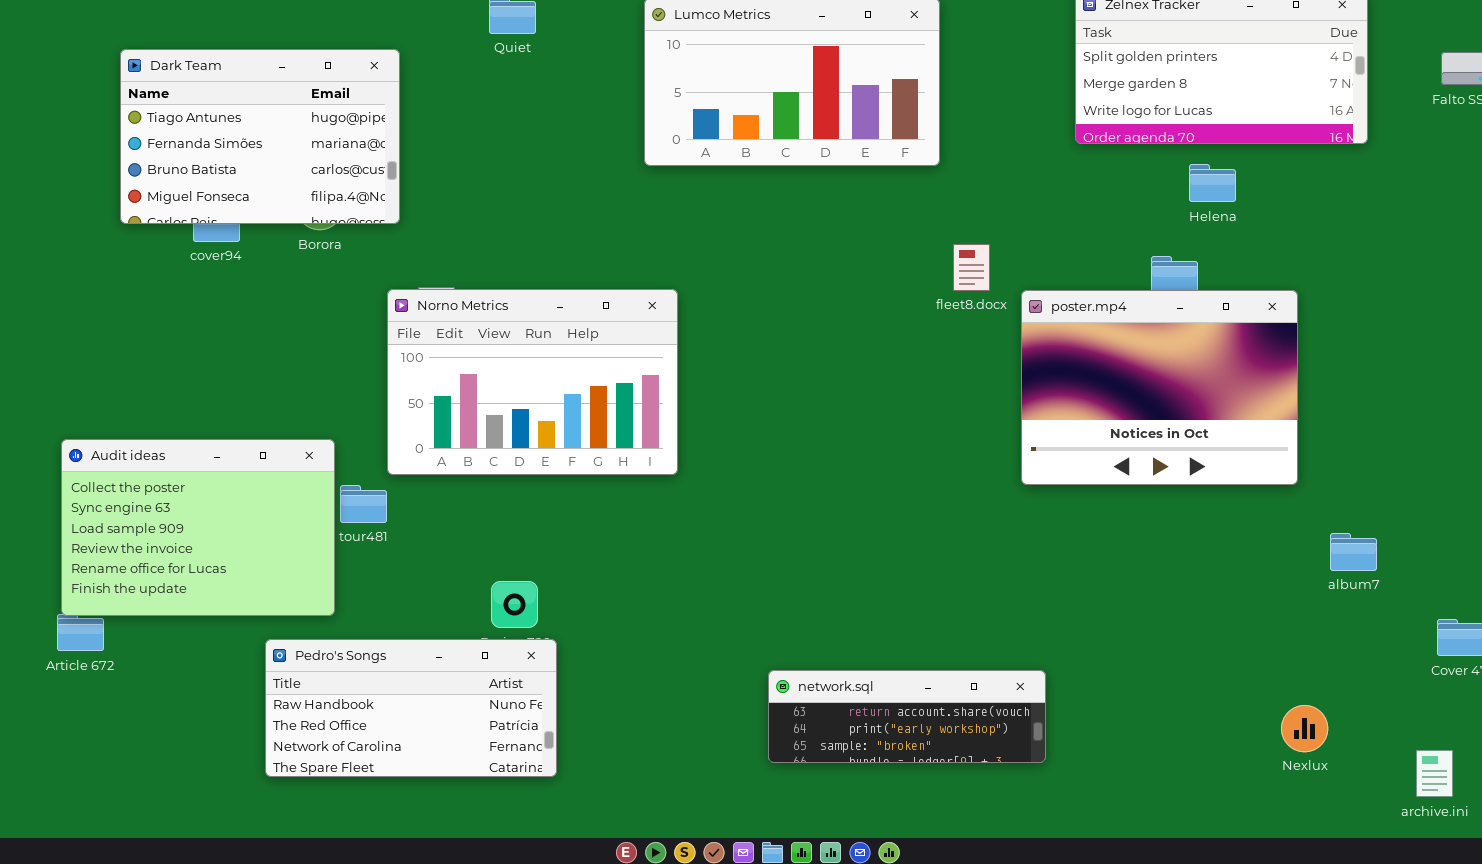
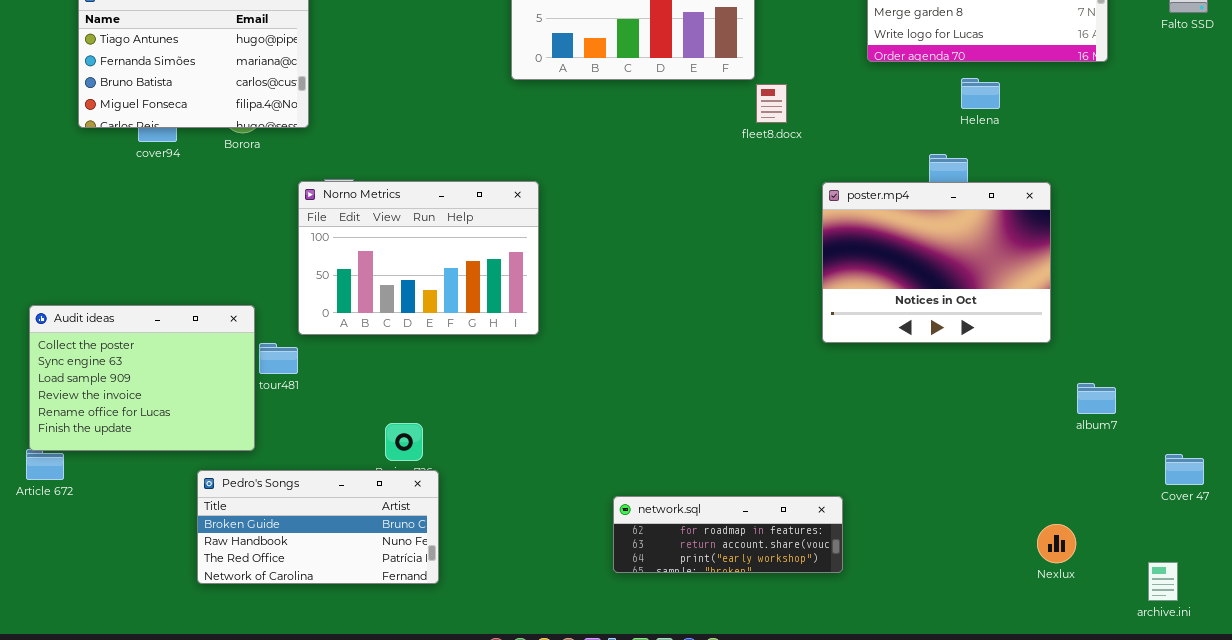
fleet8.docx: [953,244,990,291] -> [756,84,787,123], moved
Pedro's Songs: [265,639,557,777] -> [197,470,439,584], scrolled up 1 row
network.sql: [768,670,1046,763] -> [613,496,843,573], scrolled up 1 row

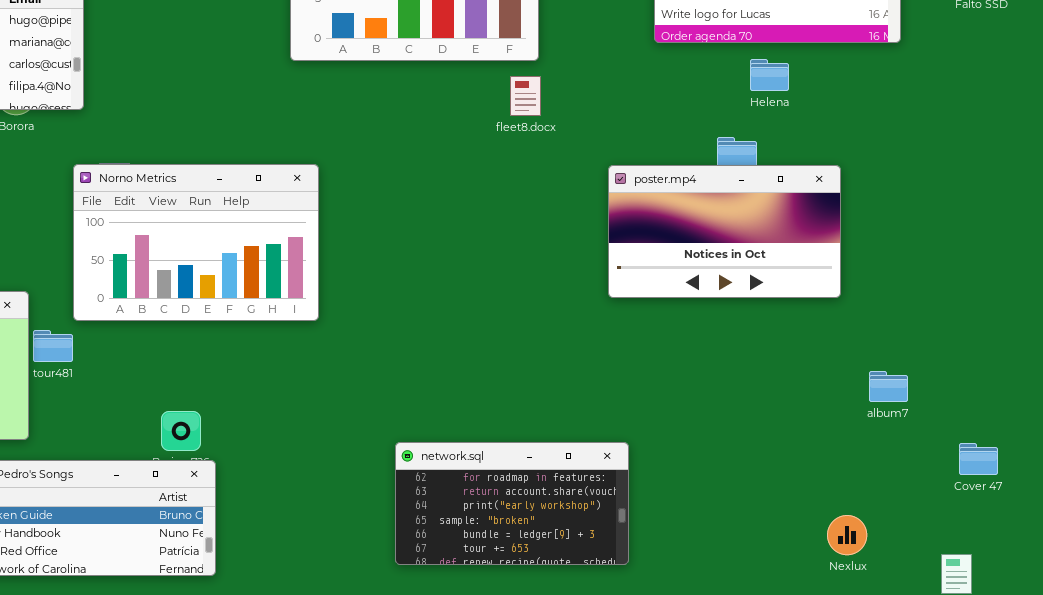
fleet8.docx: [756,84,787,123] -> [510,76,541,116], moved
poster.mp4: [822,182,1051,343] -> [608,165,841,298], resized
network.sql: [613,496,843,573] -> [395,442,629,565], resized

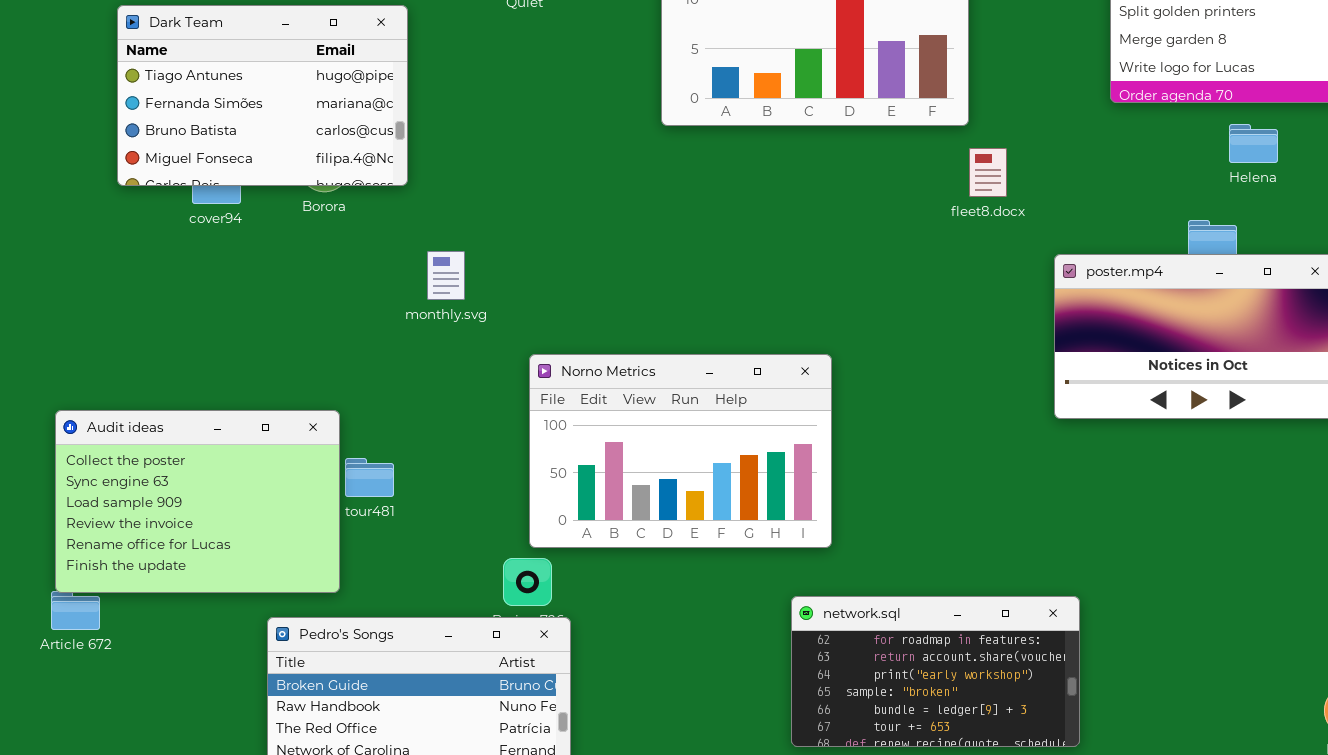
fleet8.docx: [510,76,541,116] -> [969,148,1007,197], moved
Norno Metrics: [73,164,319,321] -> [529,354,832,548], moved

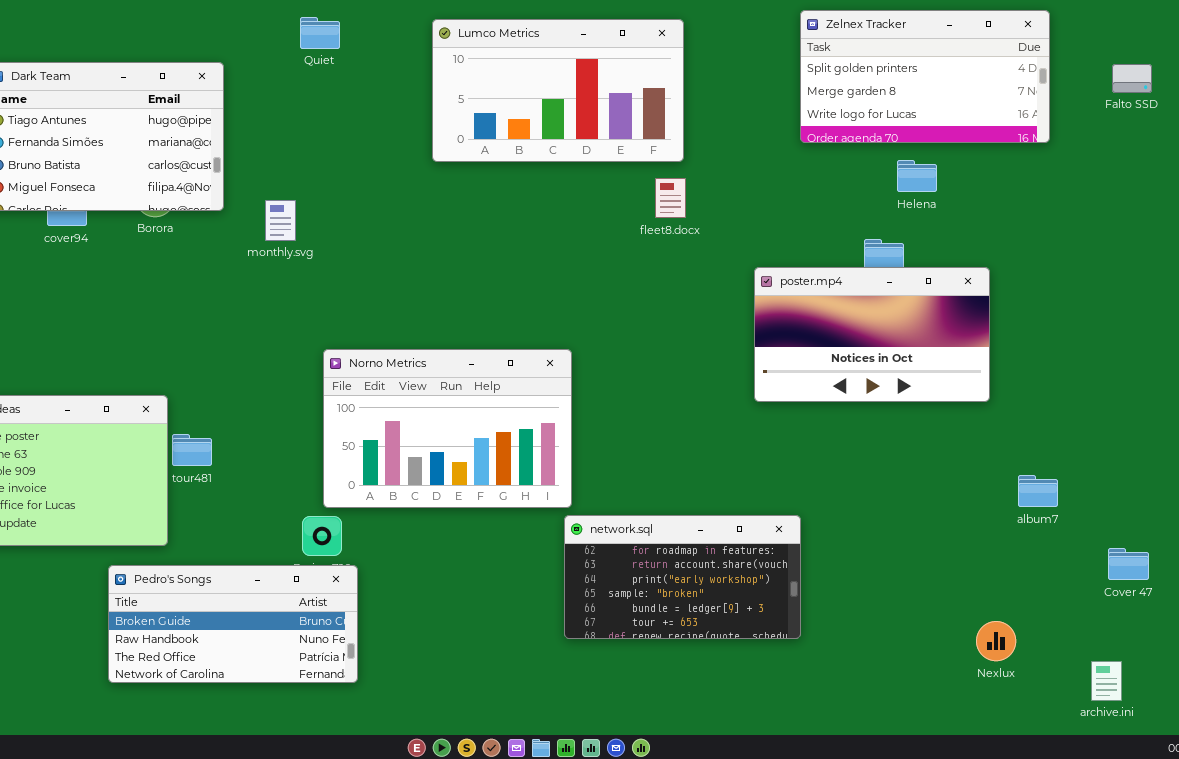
fleet8.docx: [969,148,1007,197] -> [655,178,686,218], moved
monthly.svg: [427,251,465,300] -> [265,200,296,241], moved
network.sql: [791,596,1080,747] -> [564,515,801,639], moved

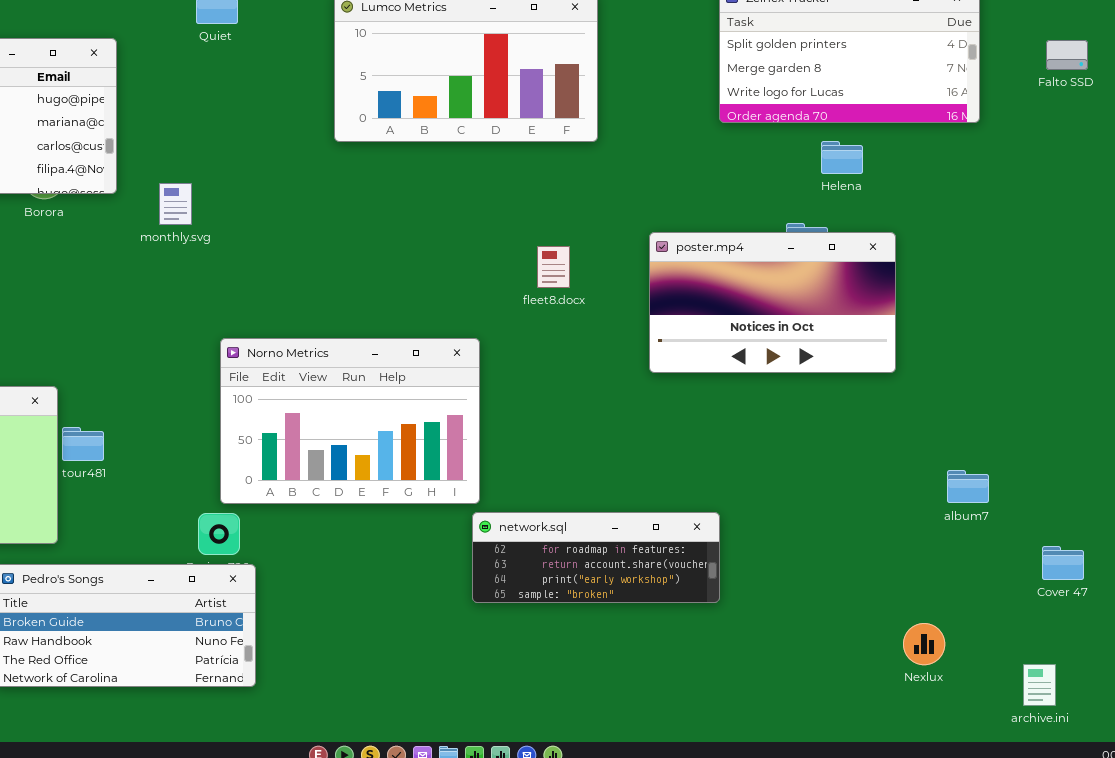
fleet8.docx: [655,178,686,218] -> [537,246,570,288], moved
poster.mp4: [754,267,990,402] -> [649,232,896,373], moved
network.sql: [564,515,801,639] -> [472,512,720,603], resized

